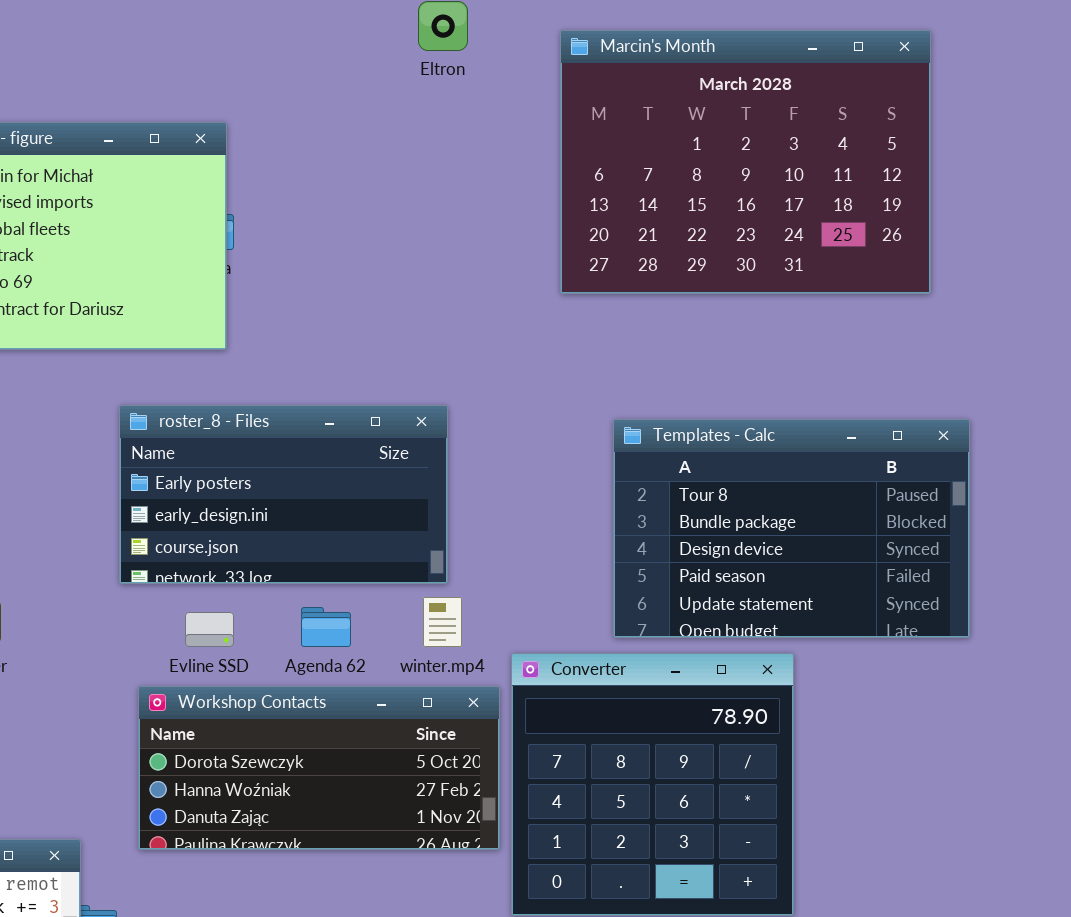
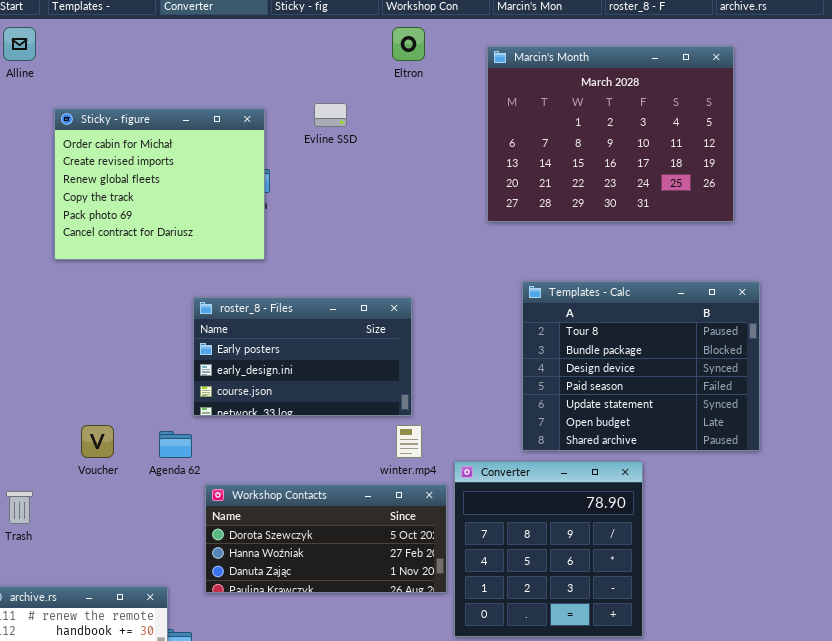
Templates - Calc: [613,419,970,638] -> [522,281,760,451], resized
Agenda 62: [301,607,351,647] -> [159,431,192,458], moved
Evline SSD: [185,612,234,647] -> [314,103,347,127], moved

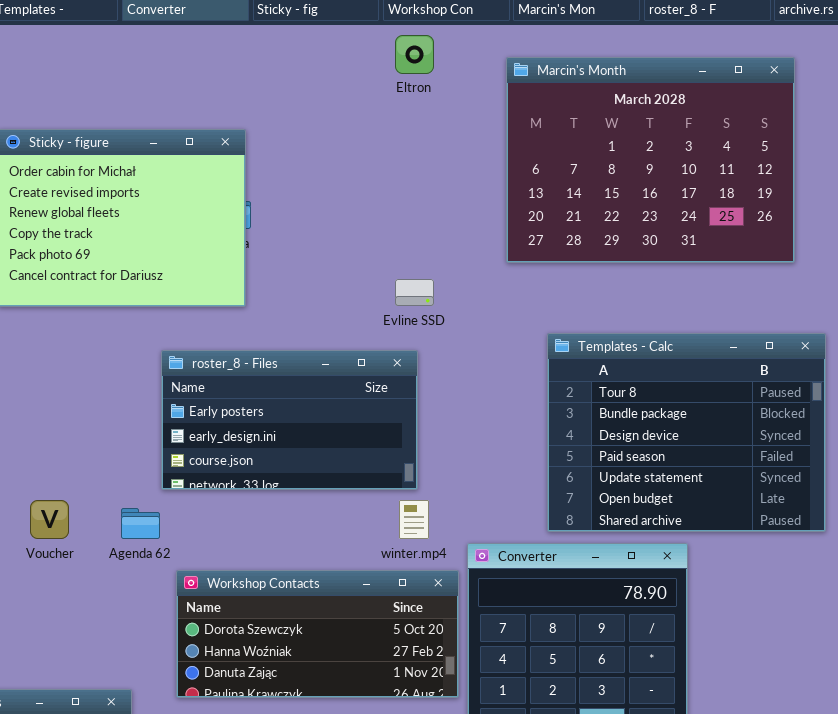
Evline SSD: [314,103,347,127] -> [395,279,434,306], moved

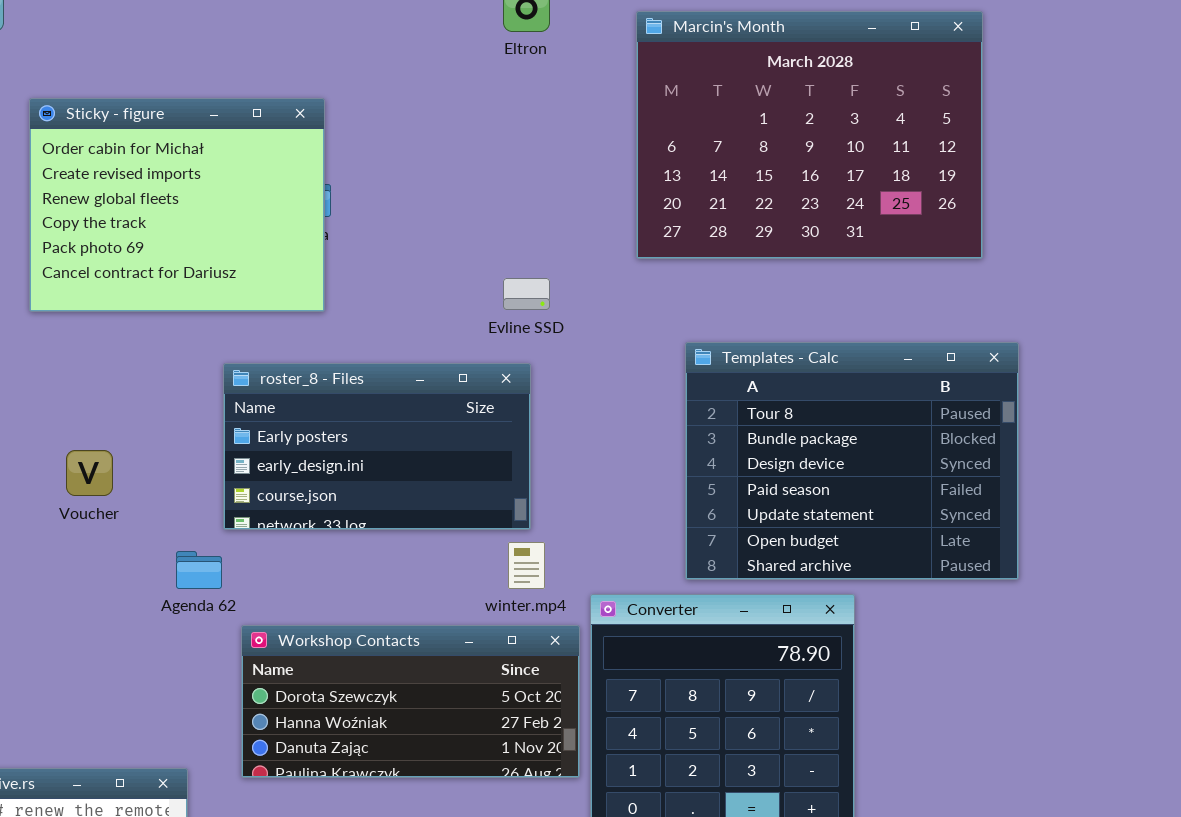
Voucher: [30,500,69,539] -> [66,450,113,496], moved

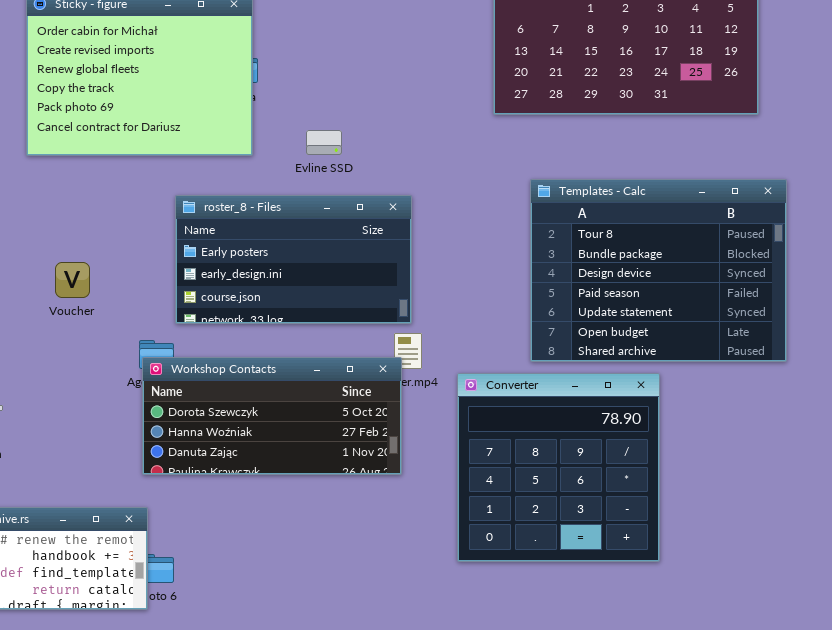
Evline SSD: [503,278,550,310] -> [306,130,342,155], moved
Workshop Contacts: [241,625,580,778] -> [142,357,402,475], moved

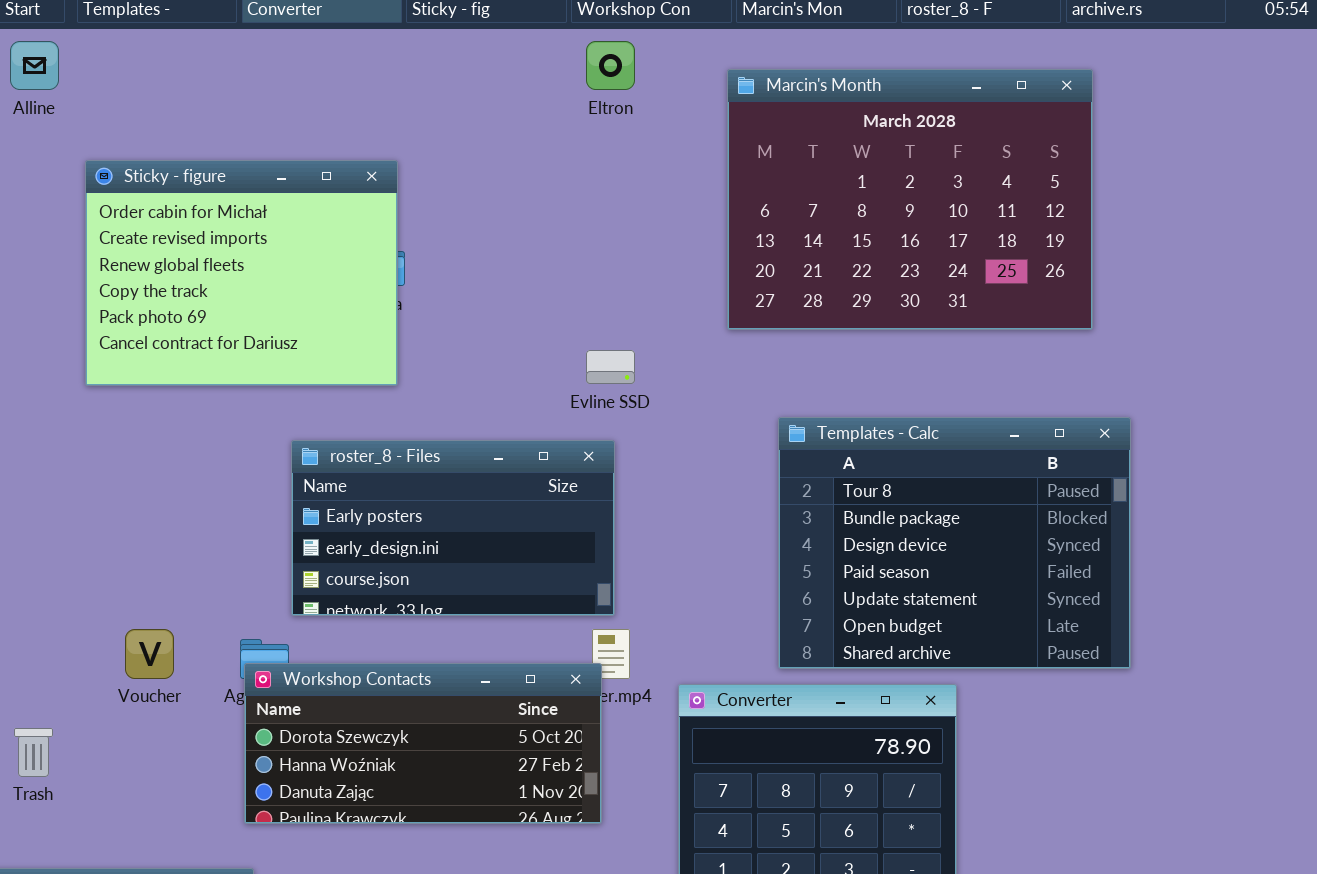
Evline SSD: [306,130,342,155] -> [586,350,635,384], moved
Voucher: [55,262,90,298] -> [125,629,174,679], moved

